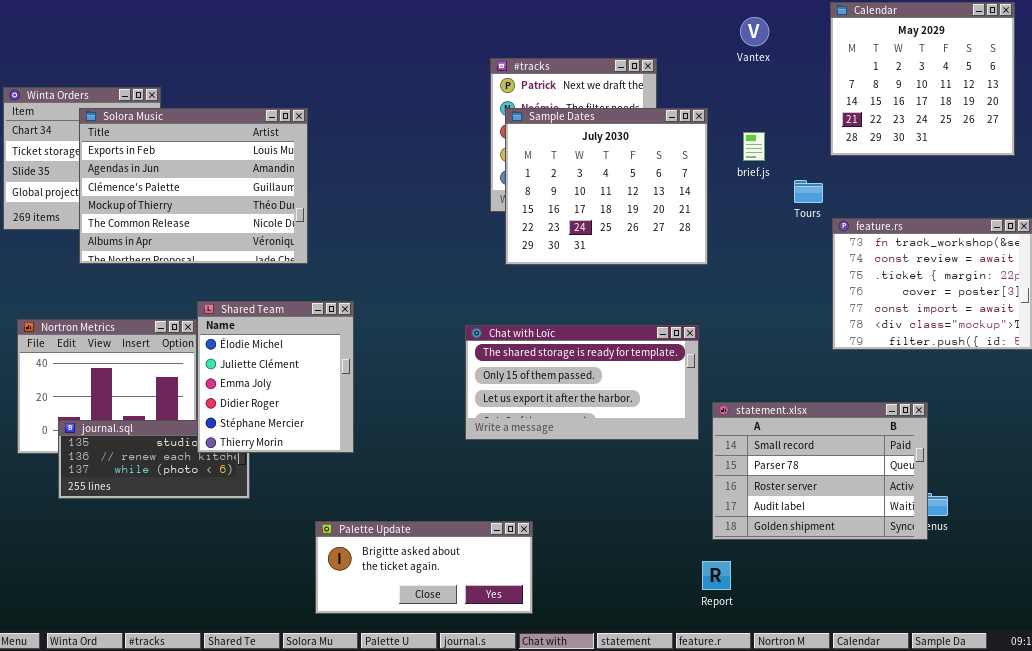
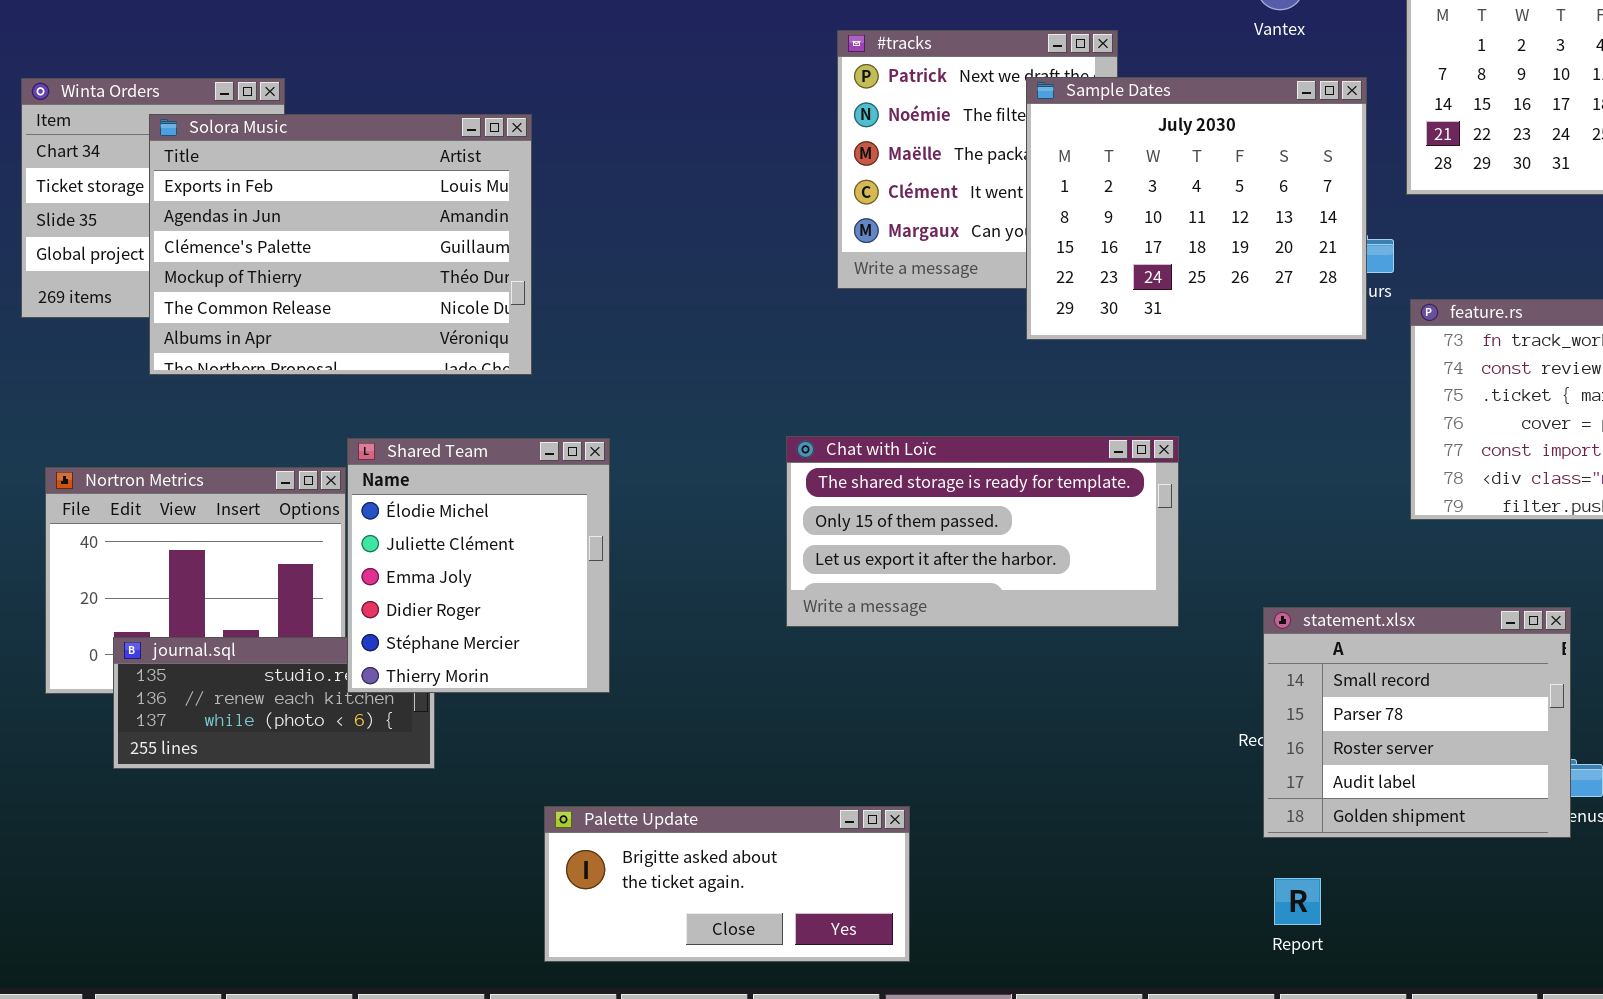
Sample Dates: [505,108,708,265] -> [1026,77,1367,340], moved
Chat with Loïc: [465,325,699,440] -> [786,436,1179,627], moved
statement.xlsx: [712,402,928,540] -> [1263,607,1571,838], resized
Report: [702,561,731,590] -> [1274,878,1321,925], moved

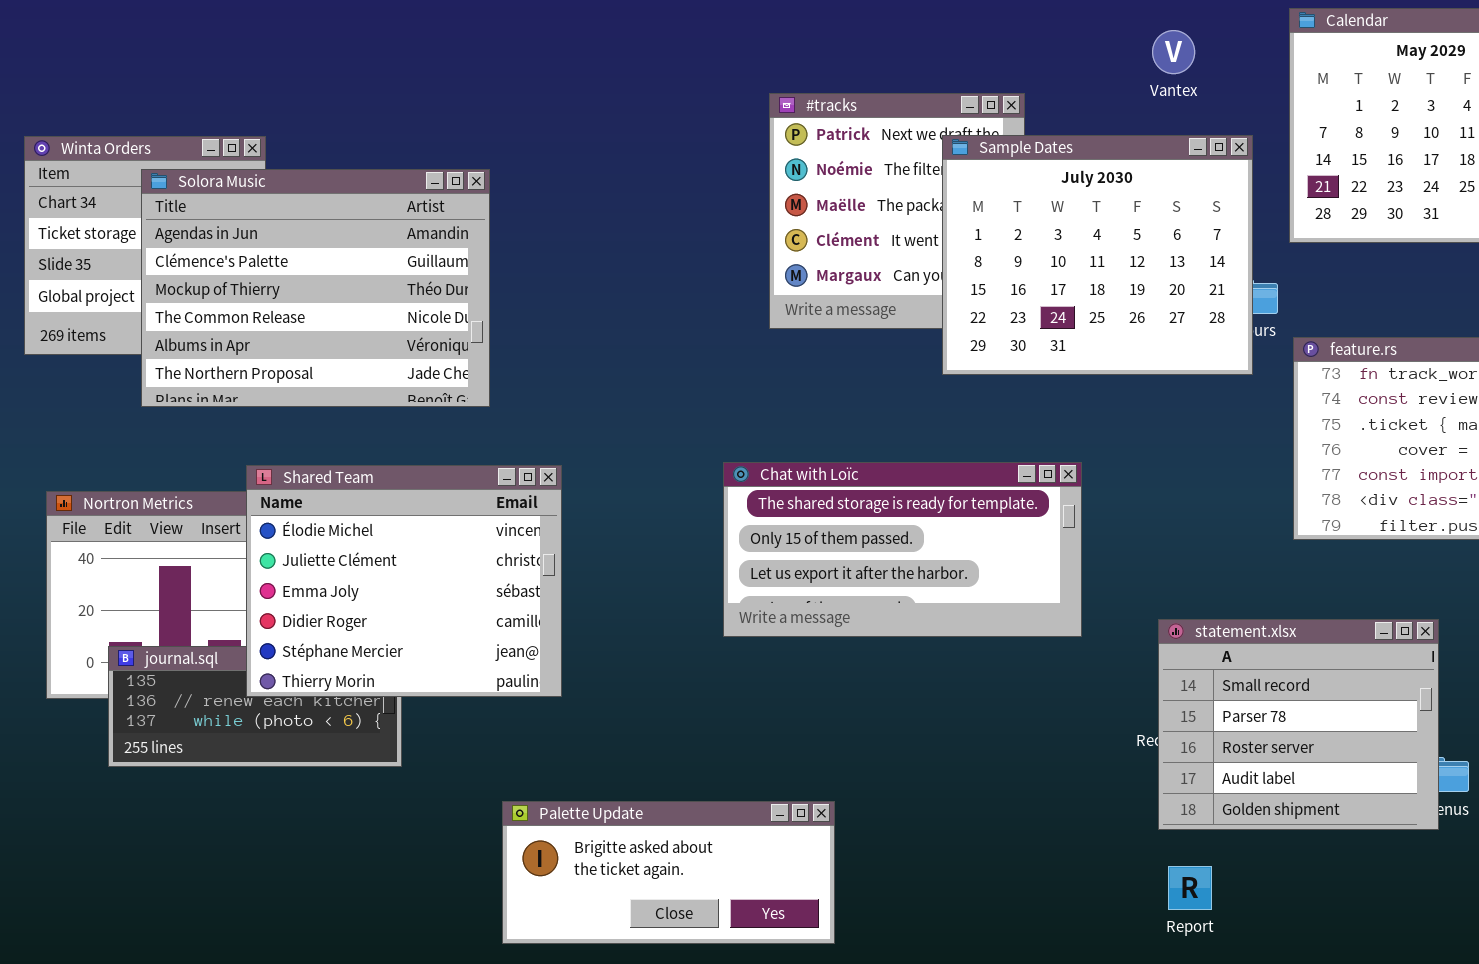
Solora Music: [149,114,532,375] -> [141,169,490,407], scrolled down 1 row
Shared Team: [347,438,610,693] -> [246,465,562,697], resized

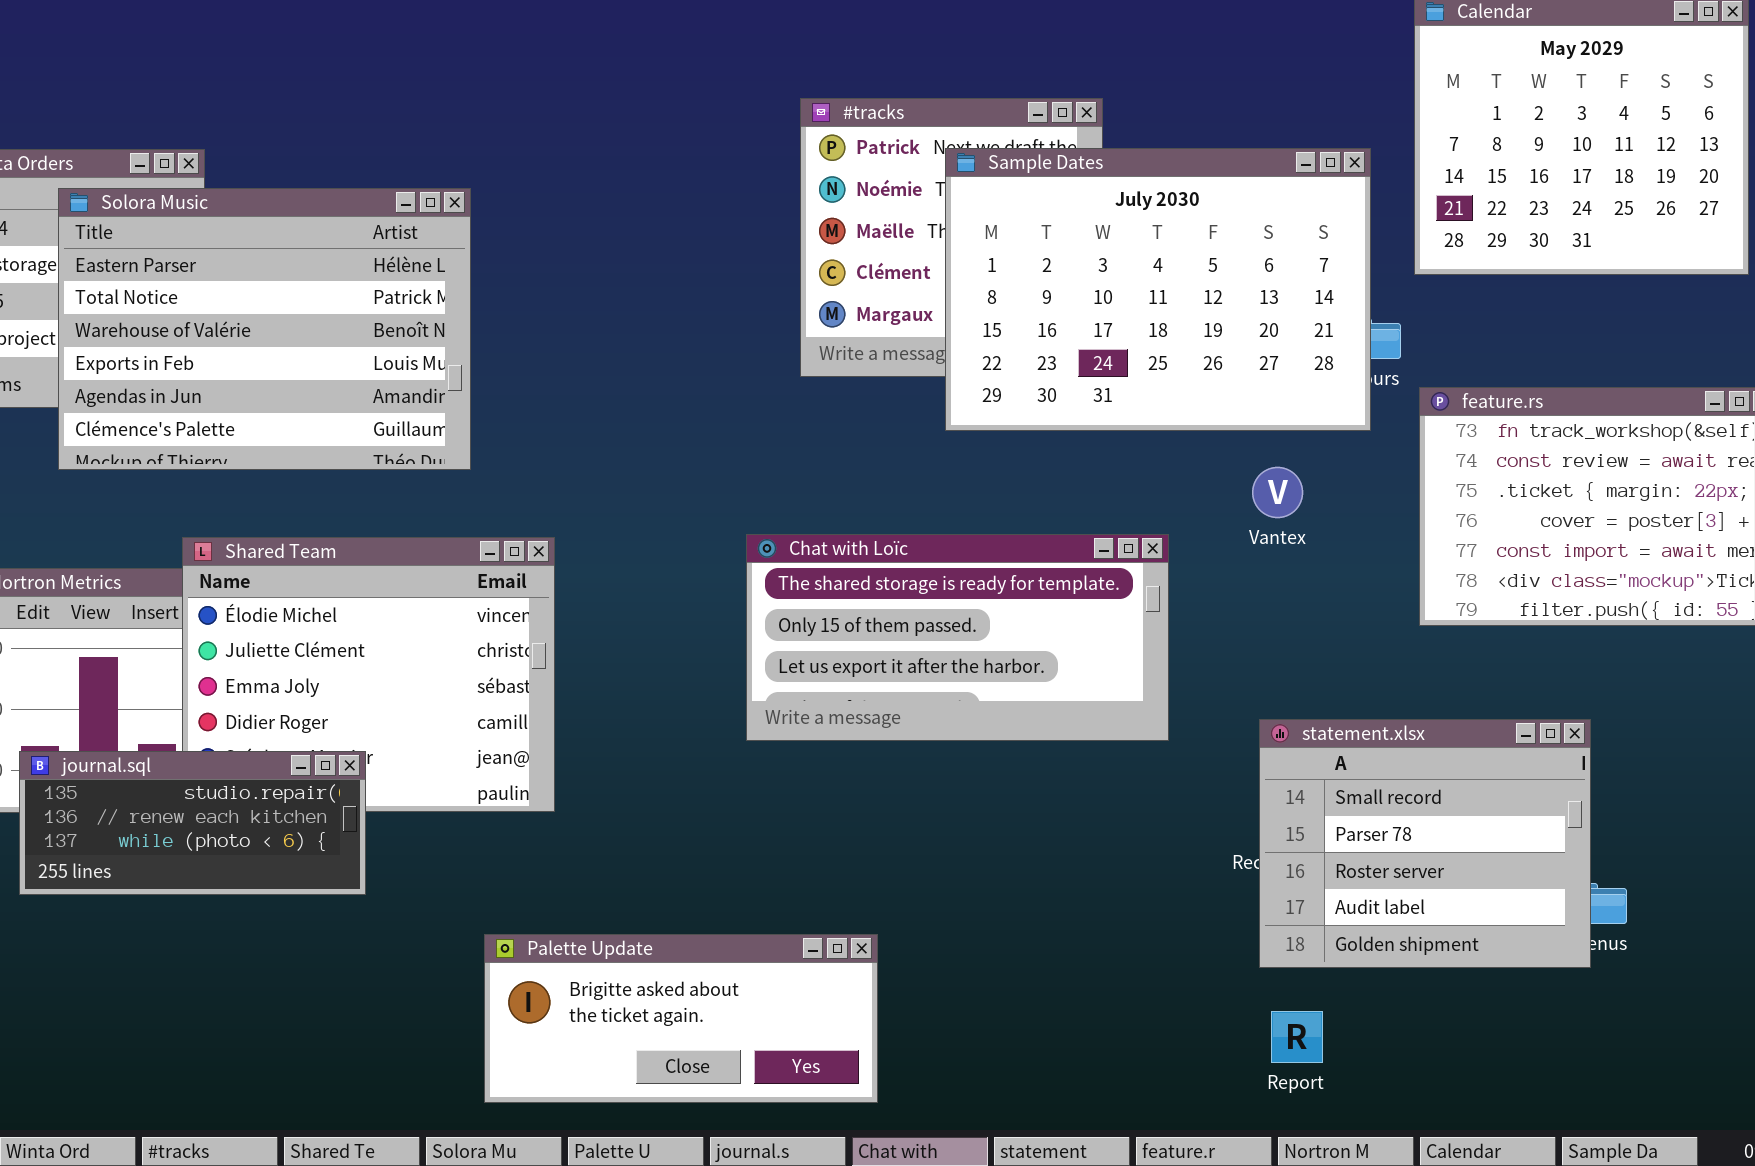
Vantex: [1152,30,1195,74] -> [1252,467,1303,518], moved
Sample Dates: [942,135,1253,375] -> [945,148,1371,431], resized
Solora Music: [141,169,490,407] -> [58,188,471,470], scrolled up 4 rows
journal.sql: [108,646,402,767] -> [19,751,366,895], raised

